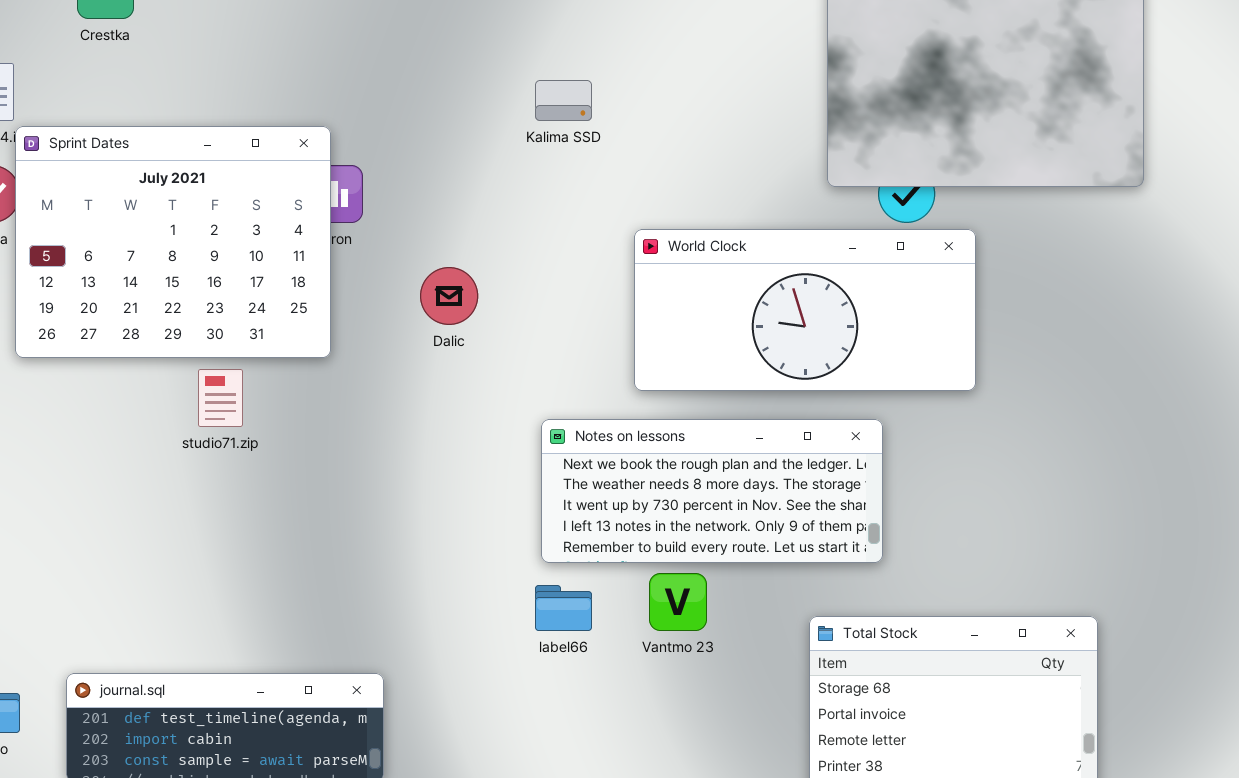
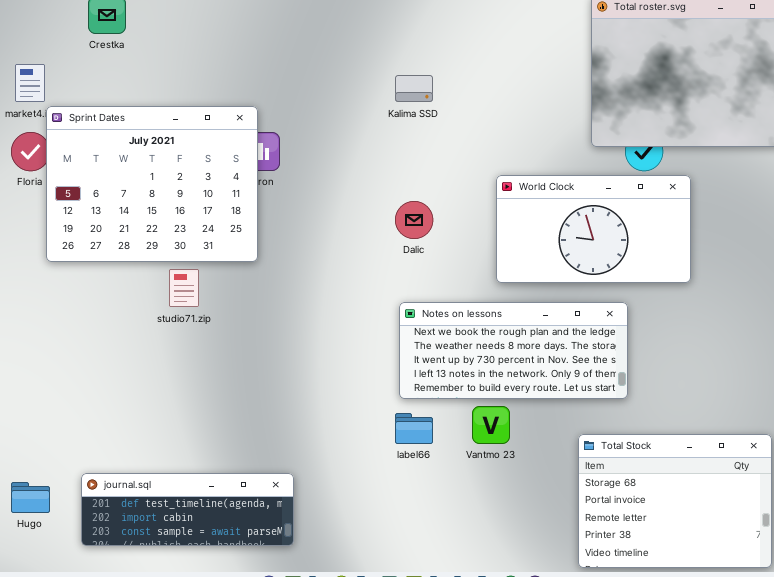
World Clock: [634,229,976,391] -> [496,175,691,283], resized
Dalic: [420,267,478,325] -> [395,201,433,239], moved

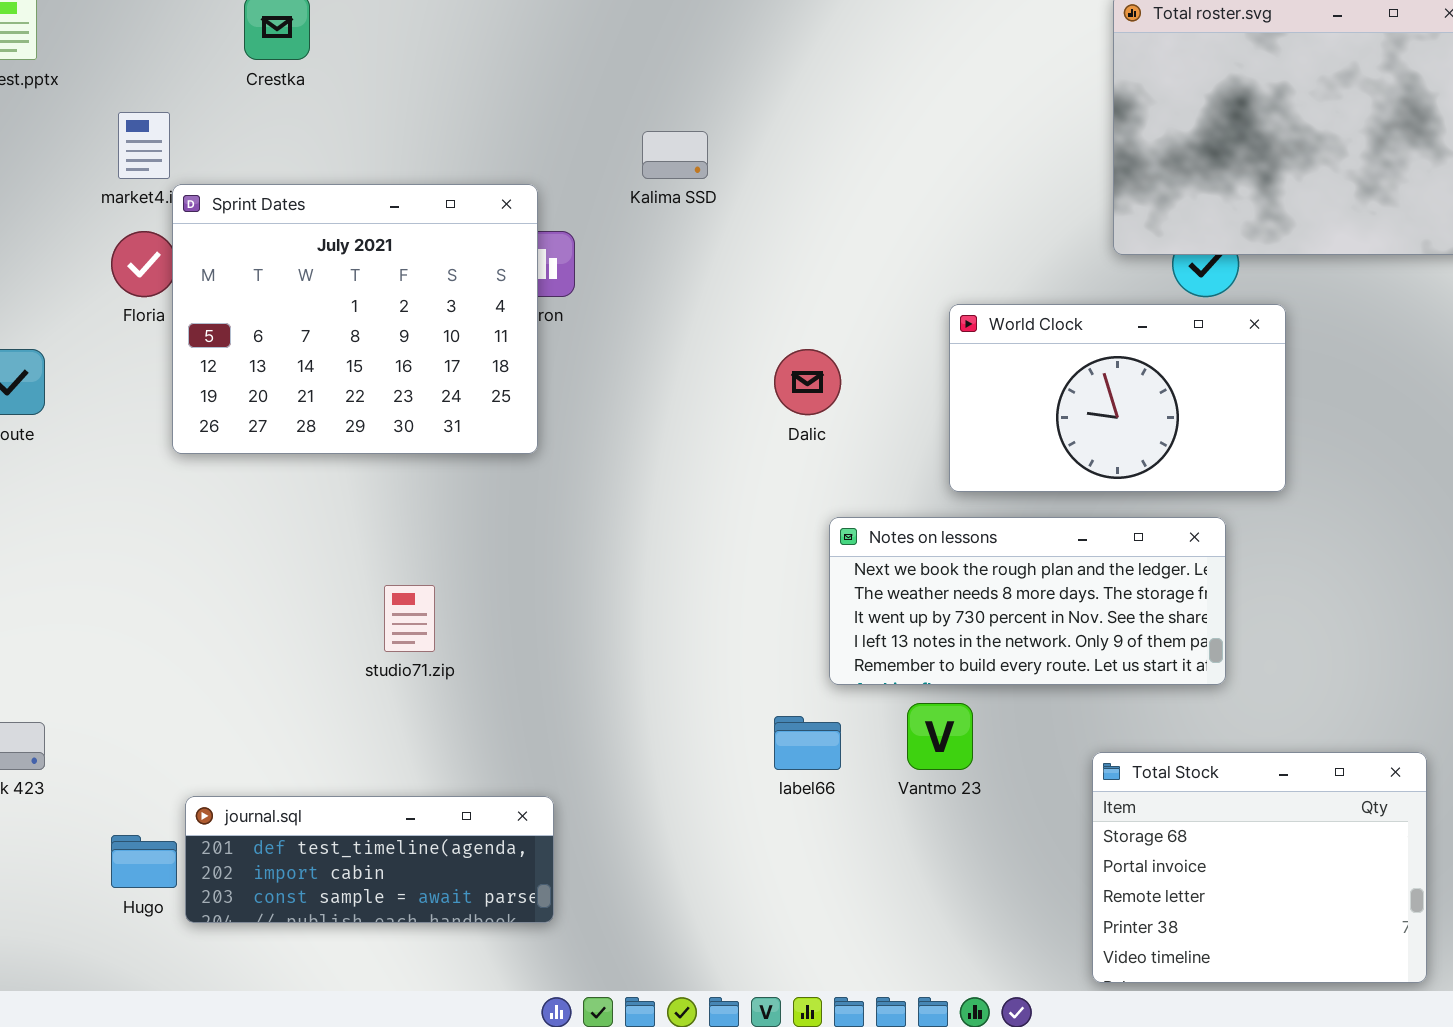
Kalima SSD: [395,75,433,102] -> [642,131,708,179], moved
studio71.zip: [169,269,199,307] -> [384,585,435,652], moved
Notes on lessons: [399,302,628,399] -> [829,517,1226,685], moved
journal.sql: [81,473,294,546] -> [185,796,554,923], moved

